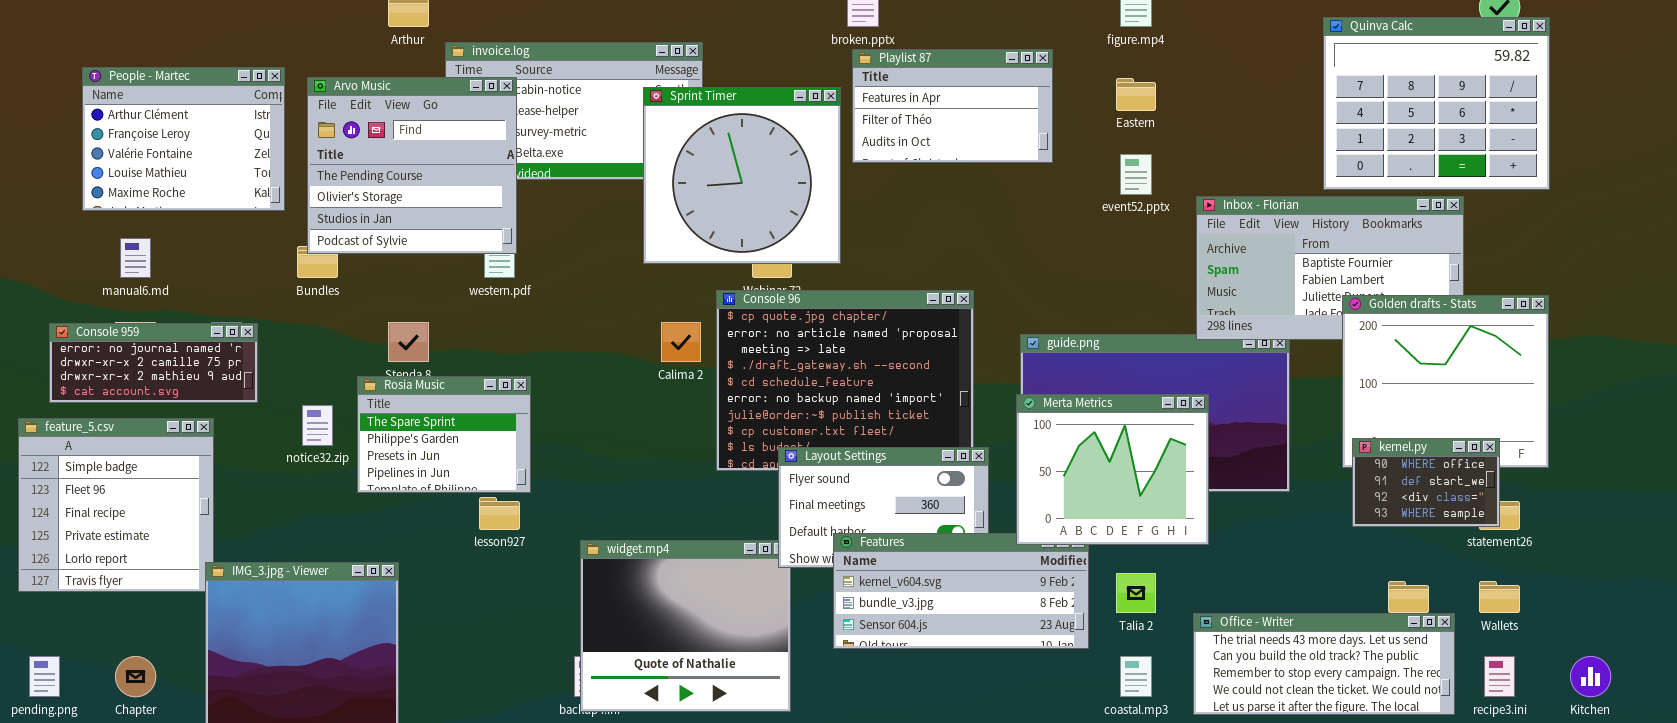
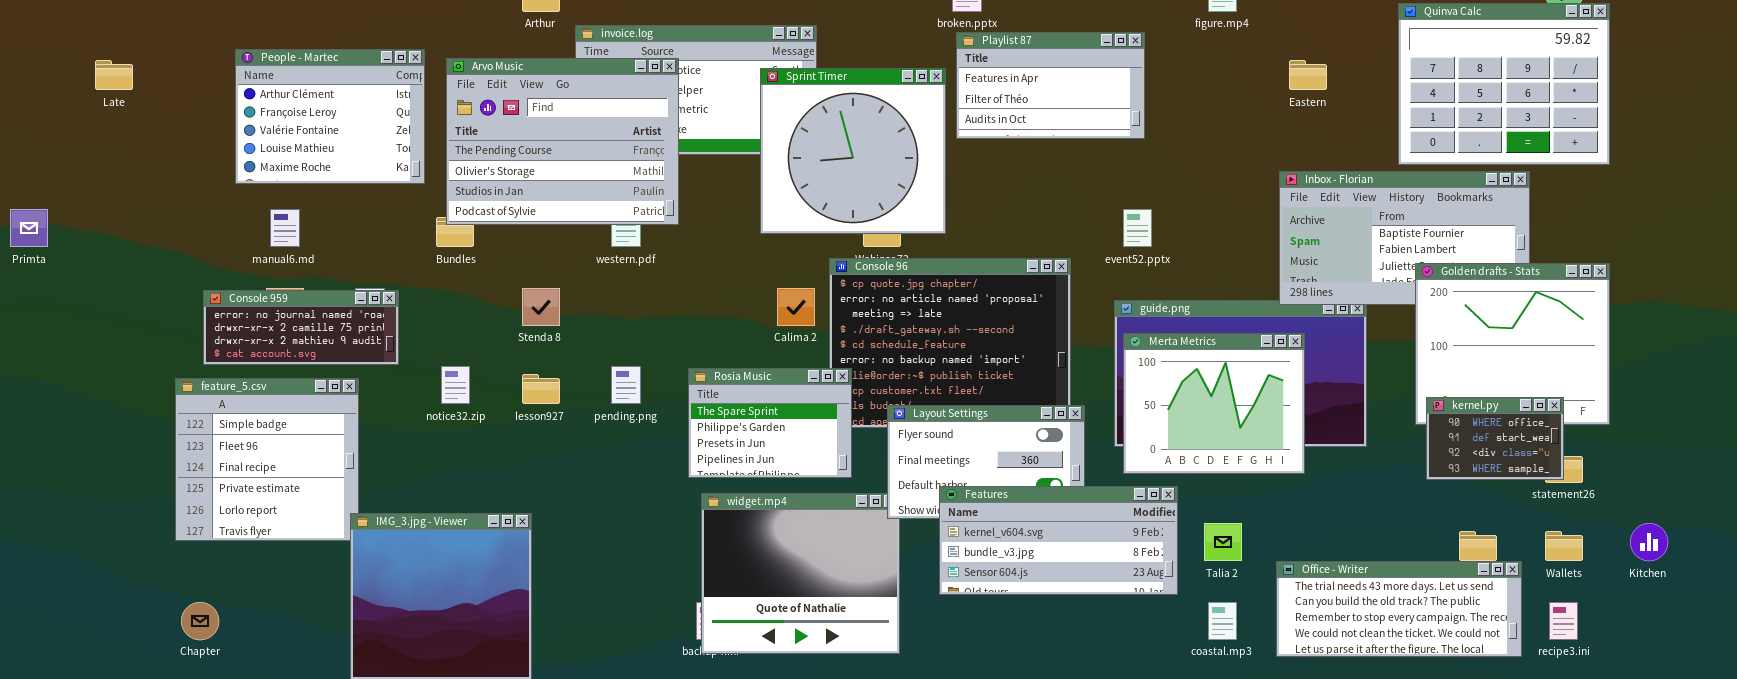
Arvo Music: [307,77,517,254] -> [446,58,679,225], resized
Eastern: [1116,78,1156,111] -> [1289,60,1327,90], moved
event52.pptx: [1120,154,1152,195] -> [1123,209,1152,247], moved
Rosia Music: [357,376,531,493] -> [688,368,852,478], moved
Merta Metrics: [1016,394,1209,545] -> [1123,333,1305,474], moved
lesson927: [479,497,520,530] -> [522,374,560,404], moved
pending.png: [29,656,60,697] -> [611,366,641,404], moved
Chapter: [115,656,156,697] -> [181,602,219,640], moved
Kitchen: [1570,656,1611,697] -> [1630,523,1668,561], moved

